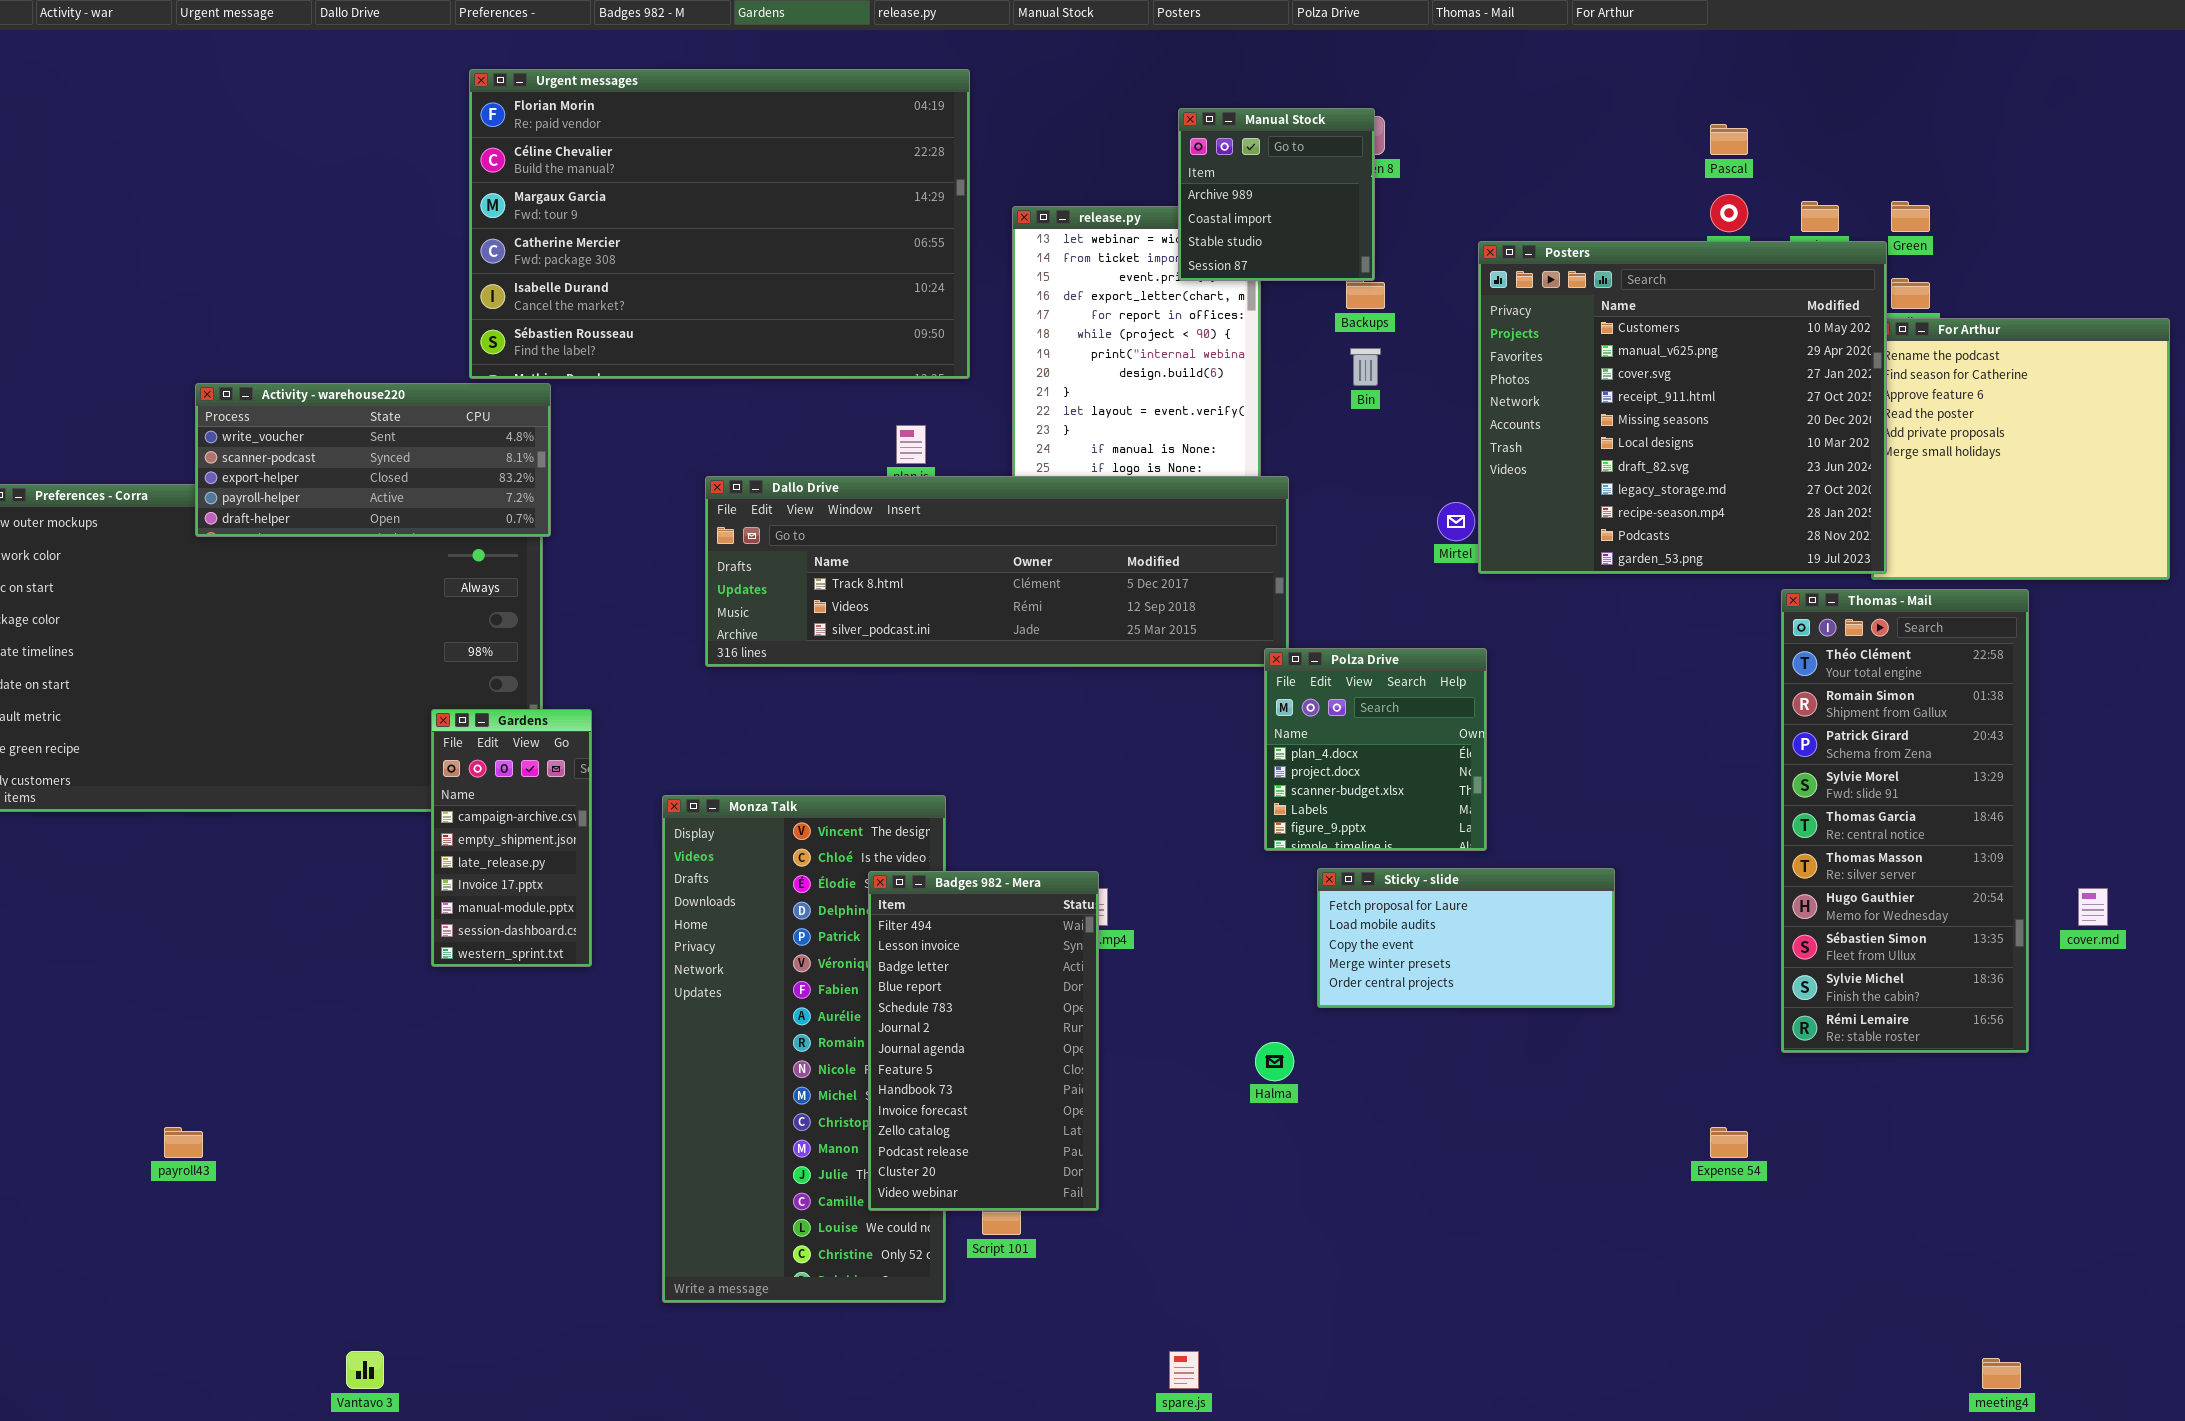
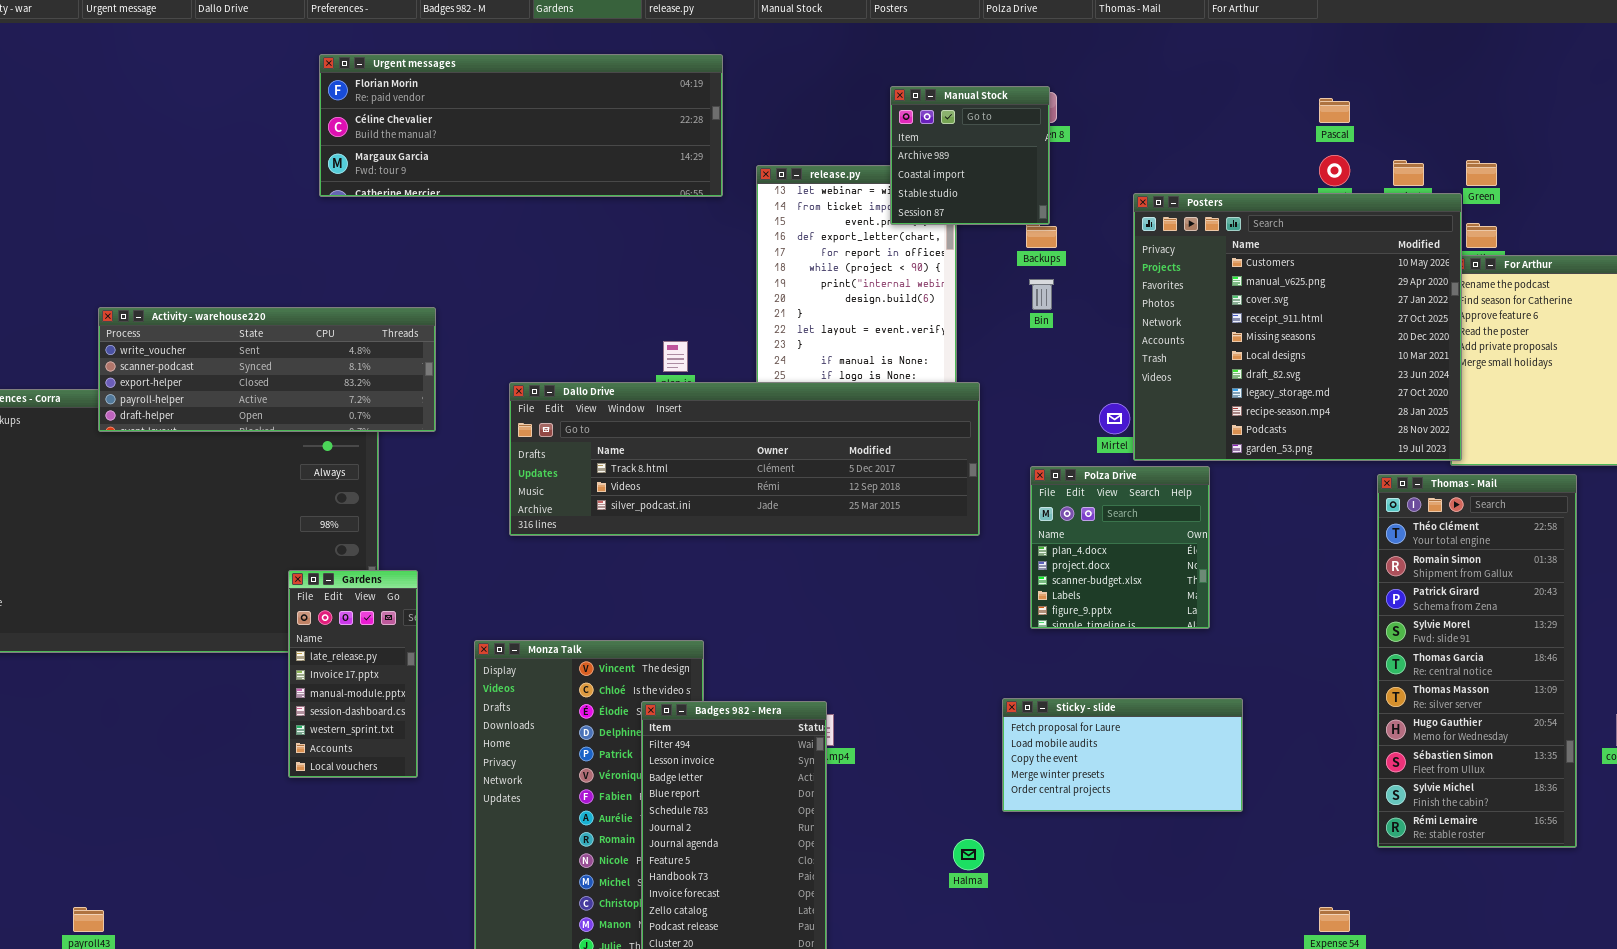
Urgent messages: [469,69,970,379] -> [319,54,723,197], resized
Activity - warehouse220: [195,383,551,537] -> [98,307,436,432], resized
Polza Drive: [1264,648,1487,851] -> [1030,466,1210,629], moved
Gardens: [431,709,592,967] -> [288,570,418,778], scrolled down 2 rows

